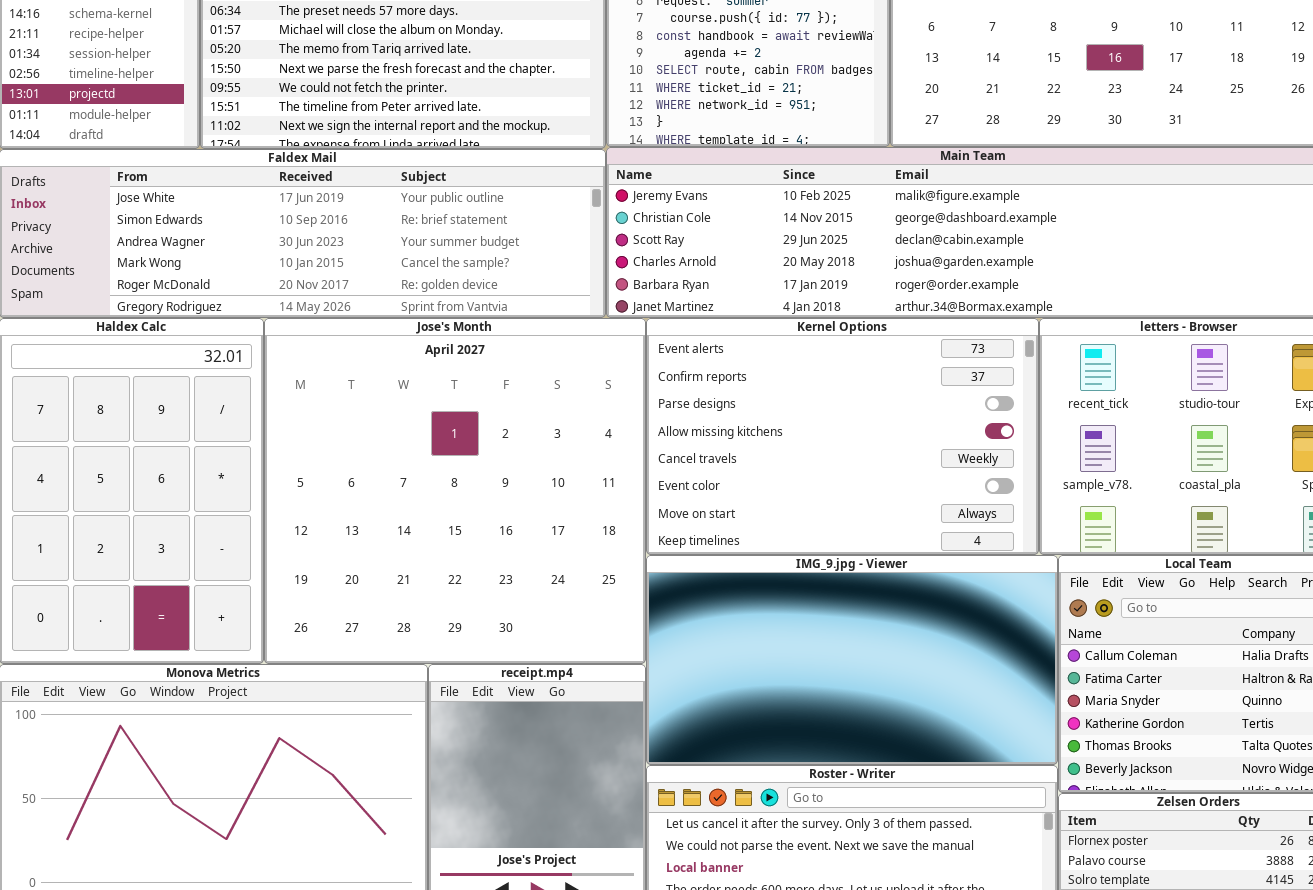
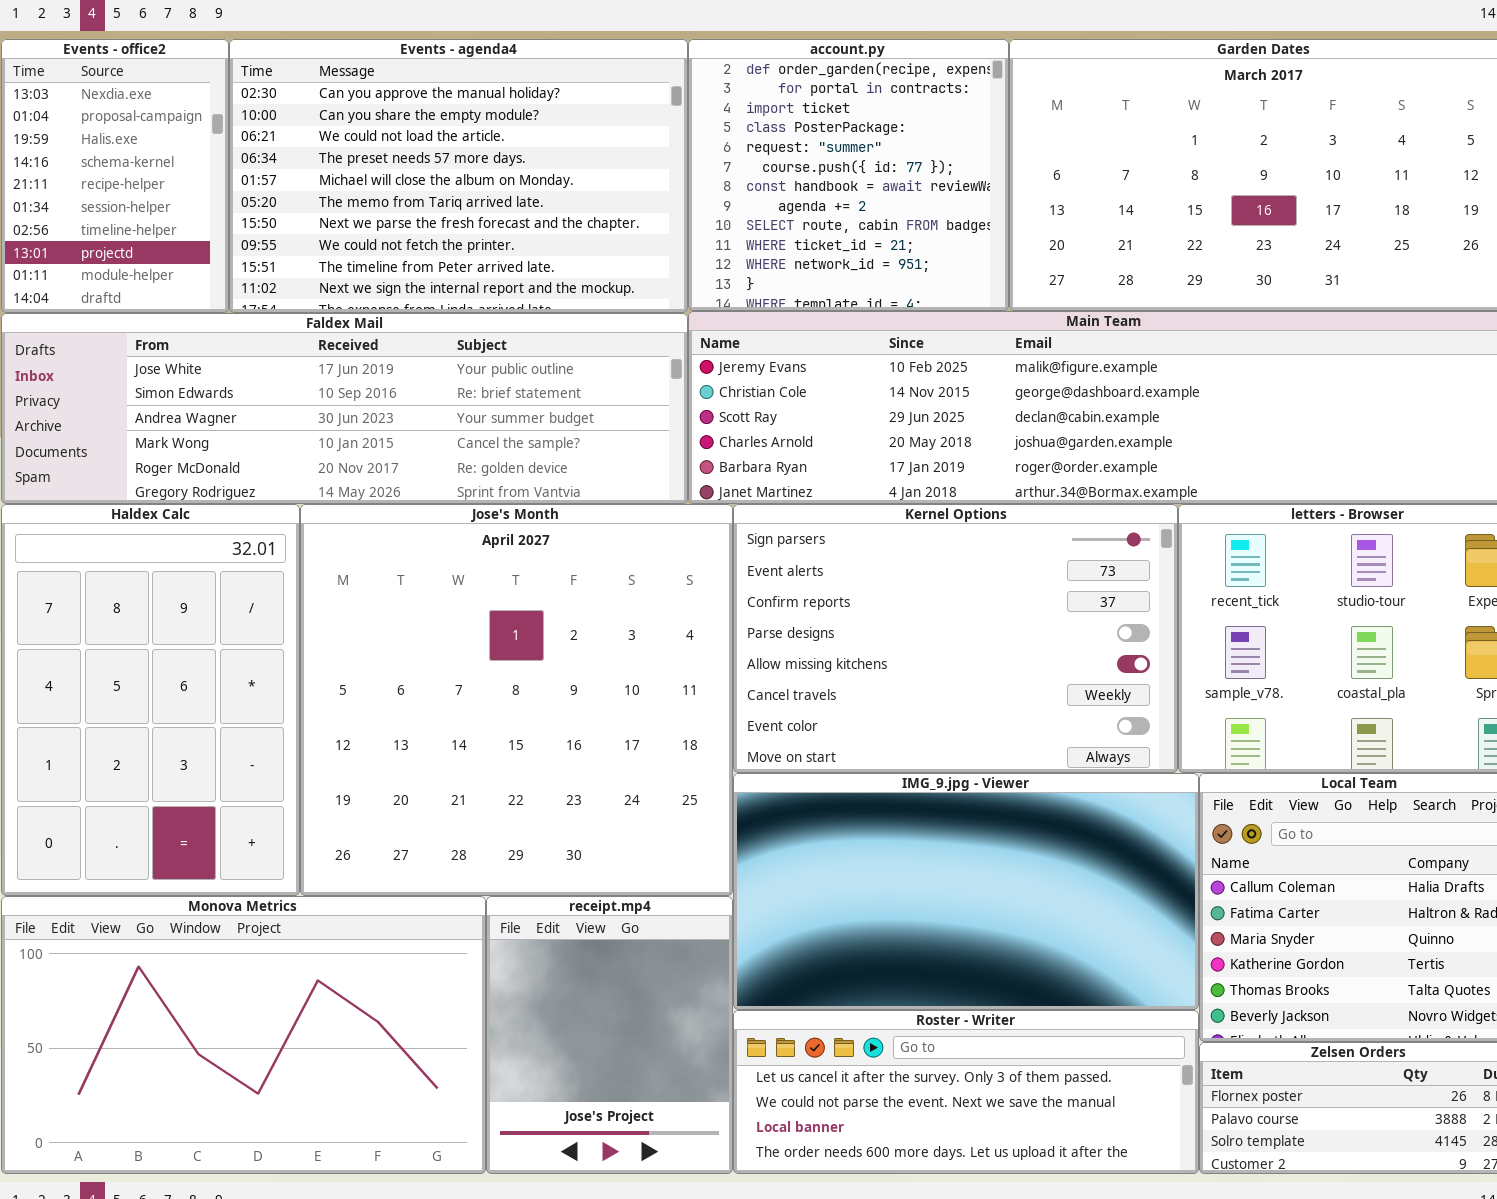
Kernel Options: [646,318,1039,555] -> [733,504,1178,773], scrolled up 1 row

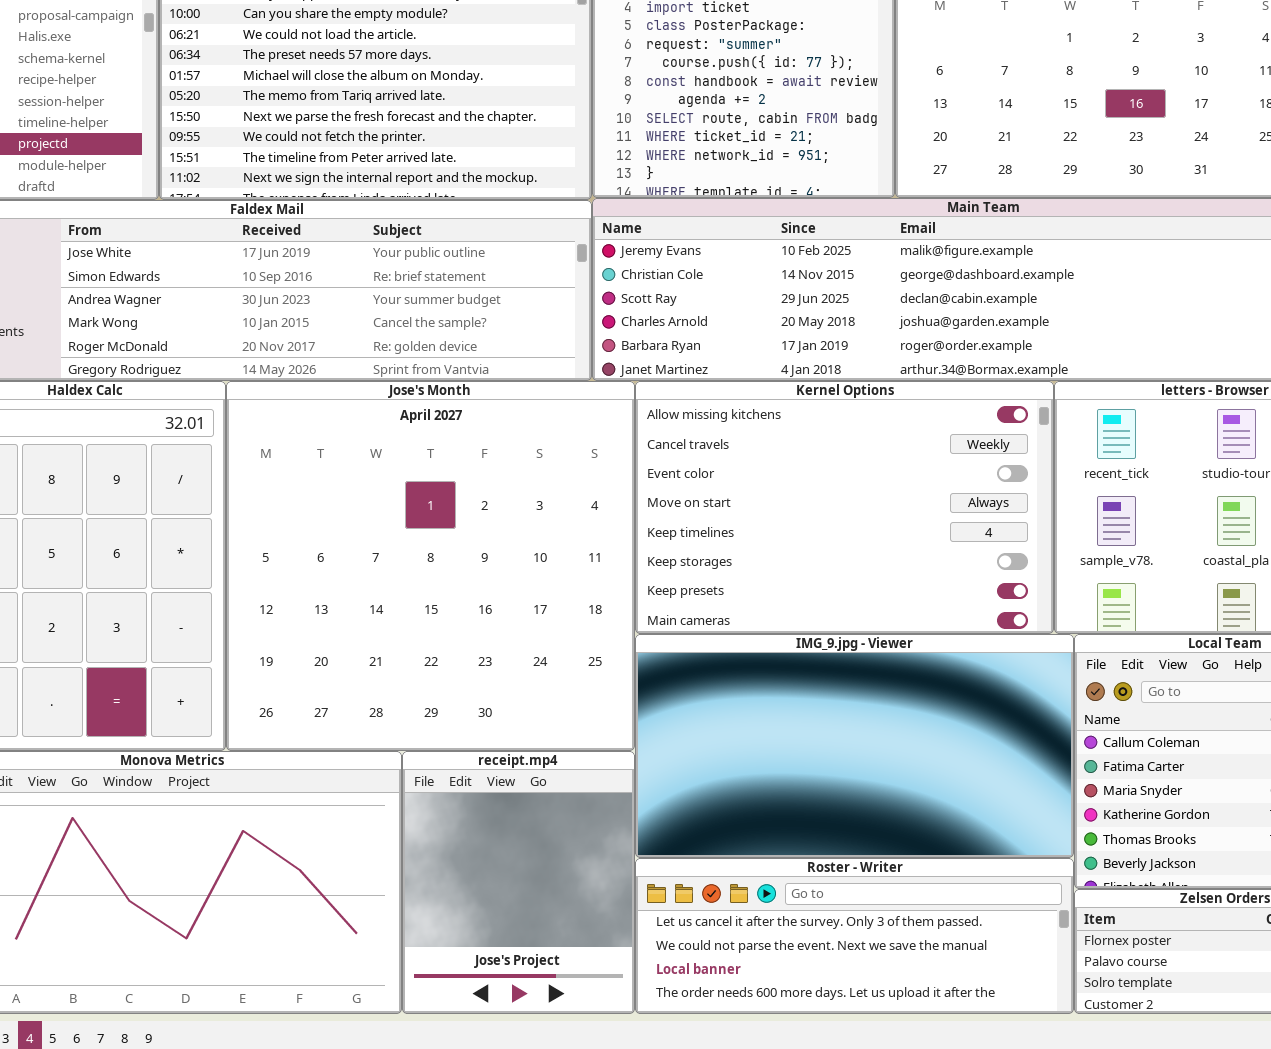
Kernel Options: [733,504,1178,773] -> [635,381,1054,634], scrolled down 4 rows

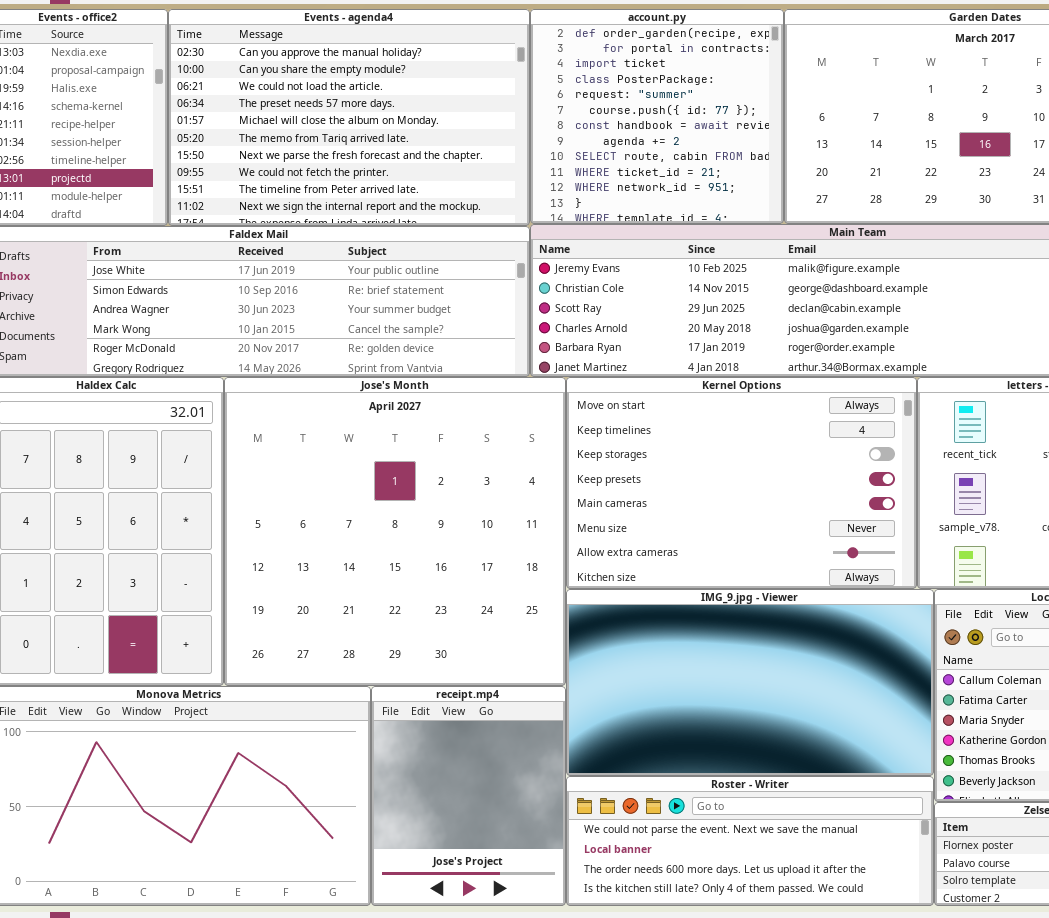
Kernel Options: [635,381,1054,634] -> [566,377,917,589], scrolled down 3 rows
Roster - Writer: [635,858,1074,1014] -> [566,776,934,906], scrolled down 1 row

